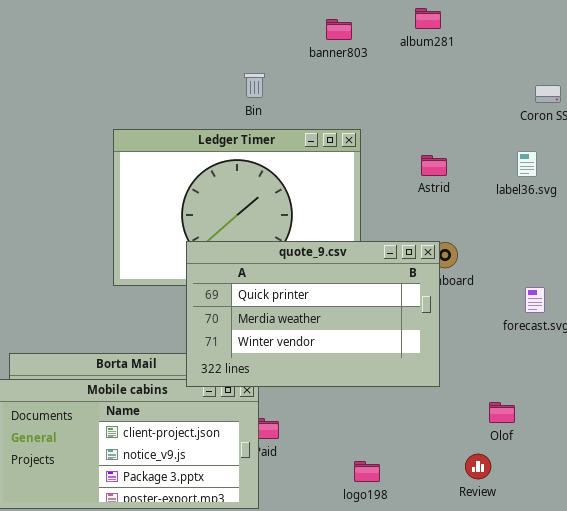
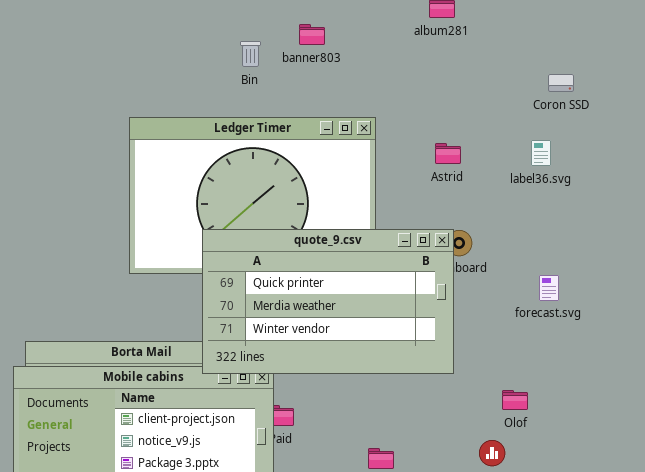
banner803: [326,19,352,40] -> [299,24,325,45], moved
Bin: [244,73,265,98] -> [240,41,261,67], moved

